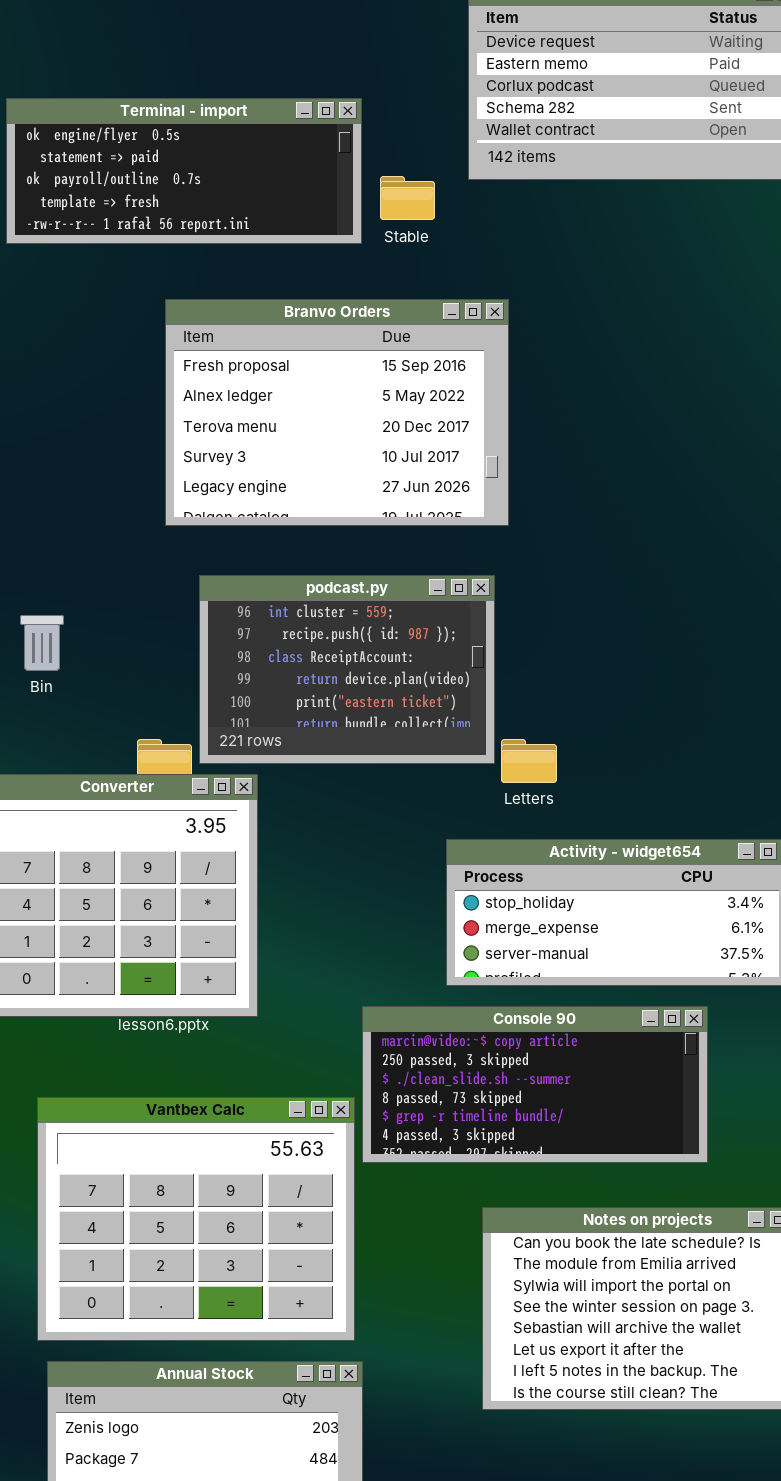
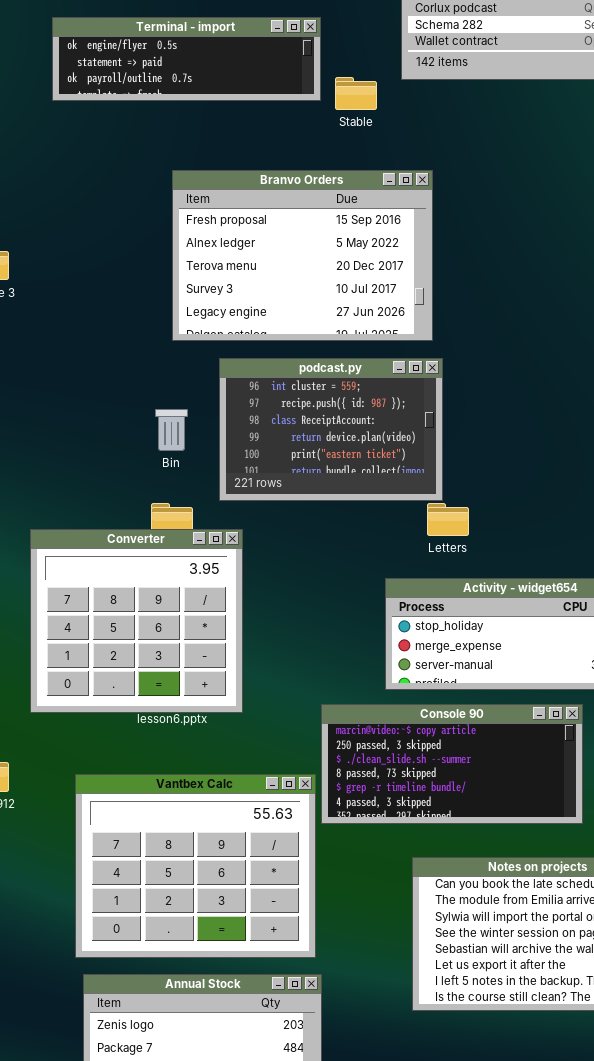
Terminal - import: [6,98,362,244] -> [52,17,321,101], resized
podcast.py: [199,575,495,764] -> [219,358,443,501], moved
Bin: [20,615,64,671] -> [155,409,188,451], moved

